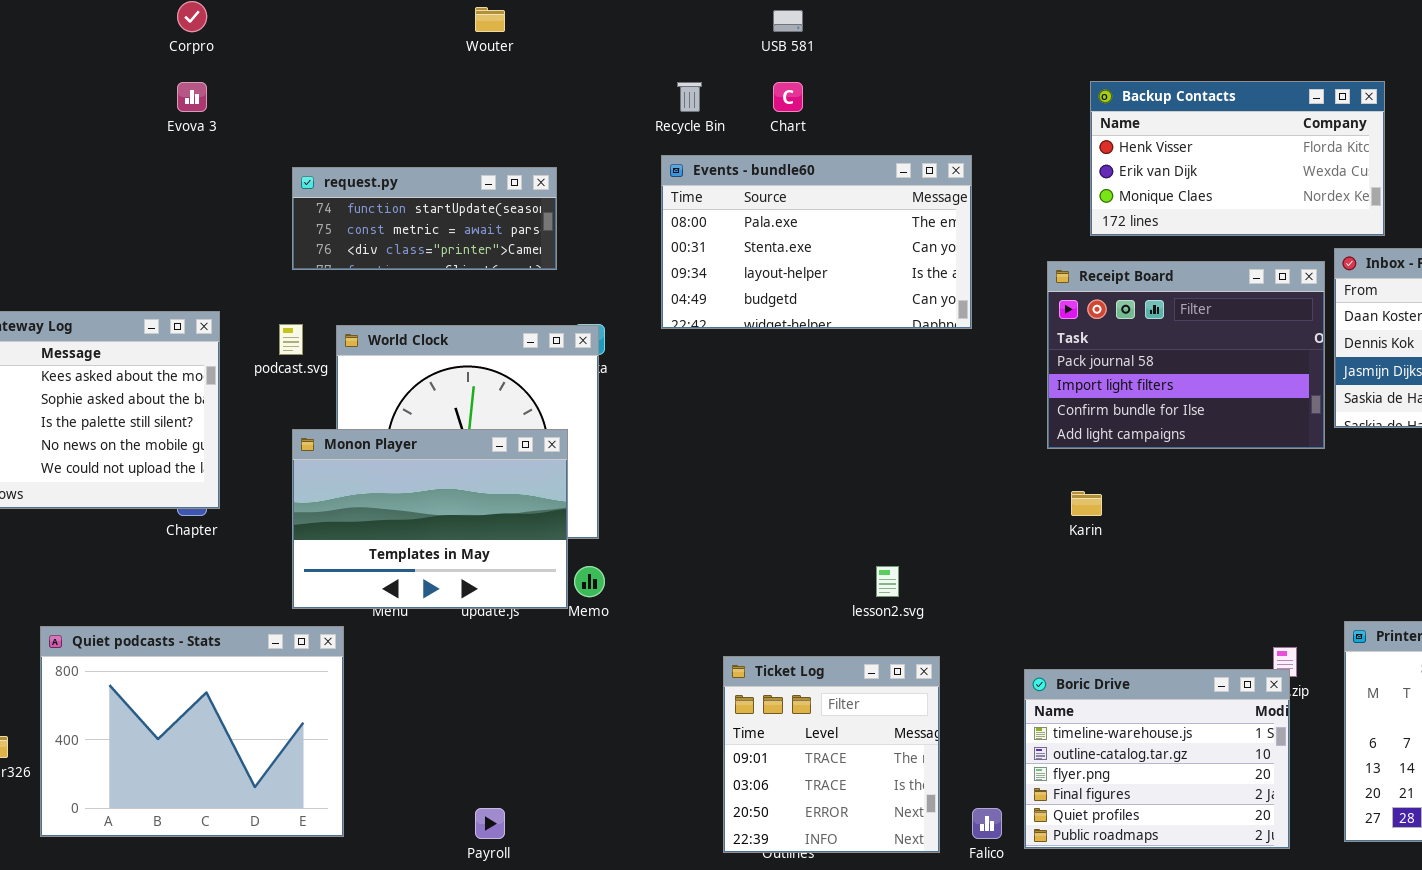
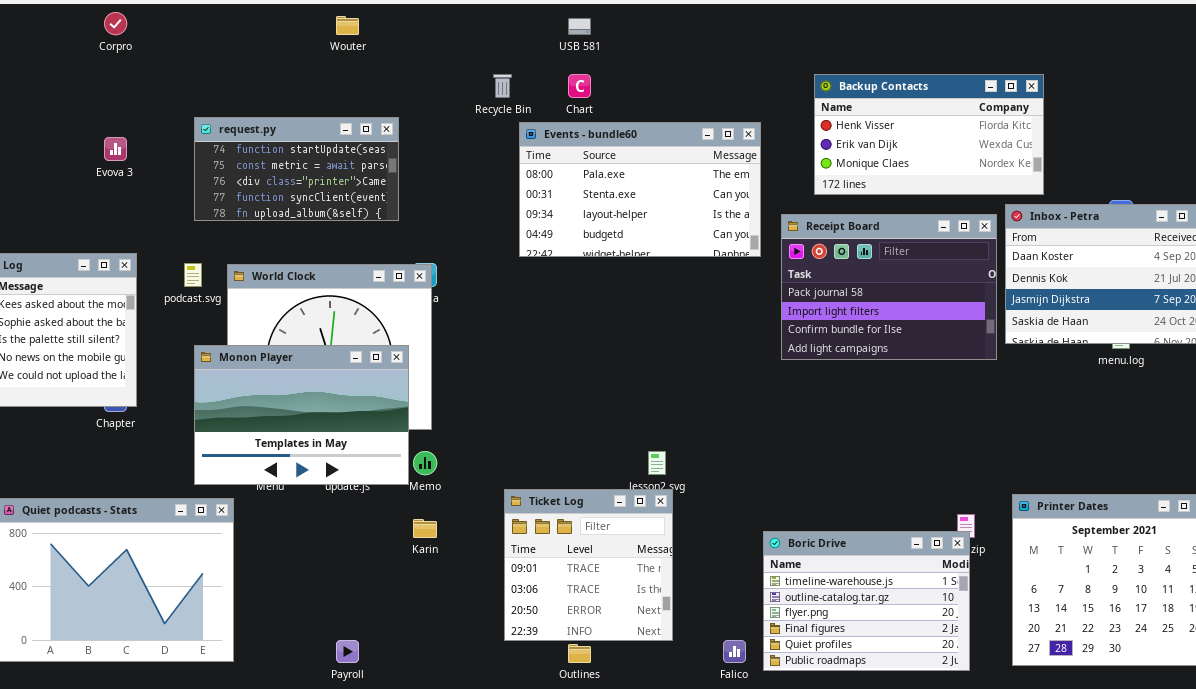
Evova 3: [177,82,207,112] -> [104,137,127,161], moved
Events - bundle60: [661,155,972,329] -> [519,122,761,257], moved
request.py: [292,167,557,270] -> [194,117,399,221], resized
Karin: [1071,491,1102,516] -> [413,519,437,538], moved
Ticket Log: [723,656,940,853] -> [504,489,673,641], moved

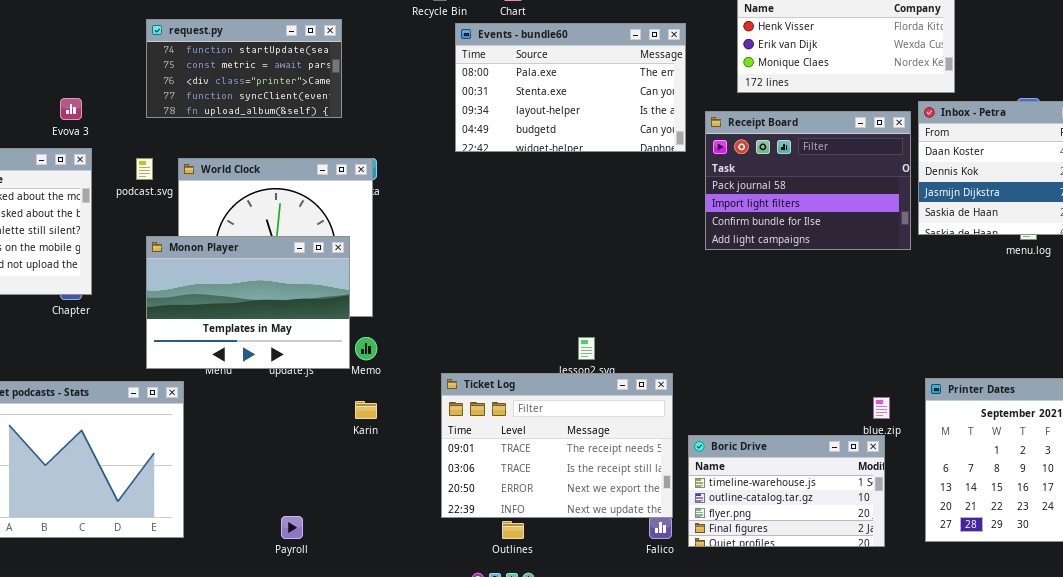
Evova 3: [104,137,127,161] -> [60,98,82,120], moved
Ticket Log: [504,489,673,641] -> [441,373,673,518], resized
Boric Drive: [763,531,970,671] -> [688,435,885,547], resized

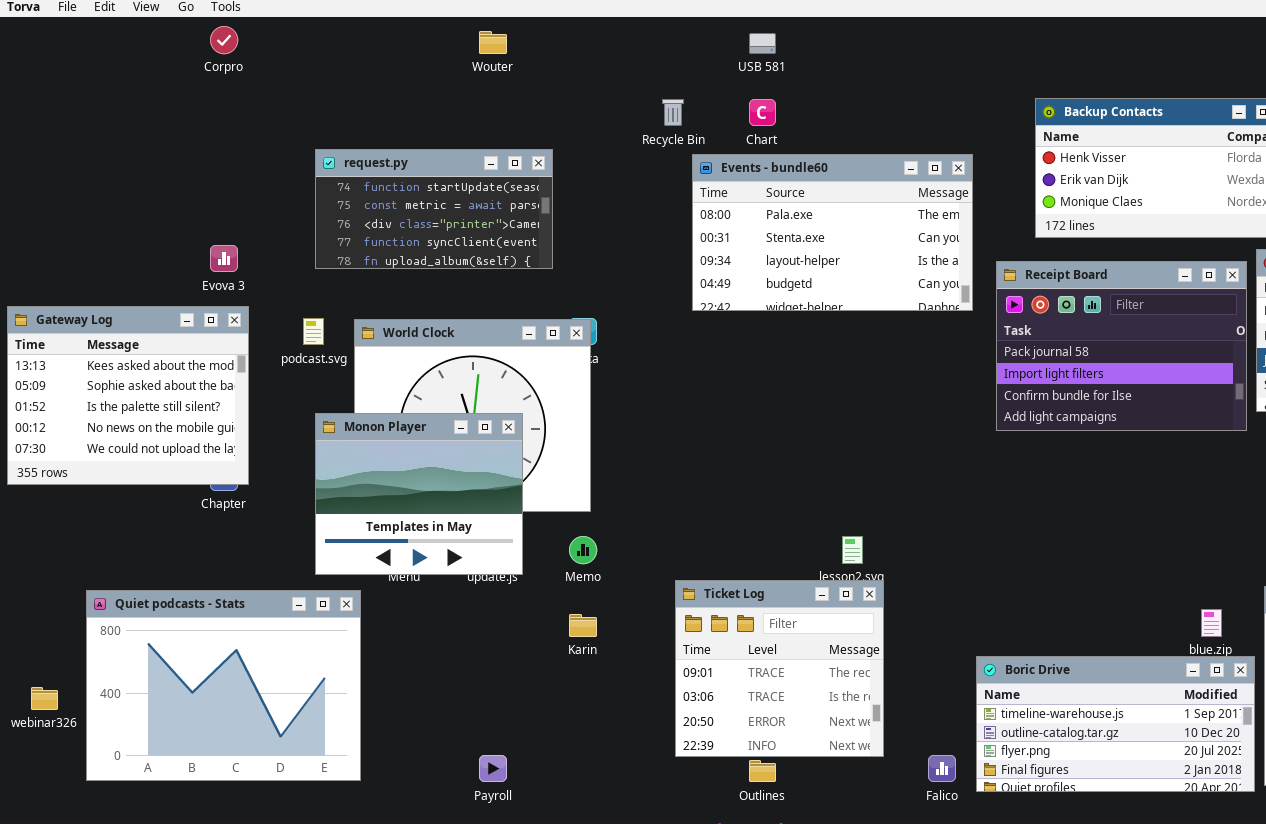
Monon Player: [146,236,350,369] -> [315,413,523,575], resized
Ticket Log: [441,373,673,518] -> [675,580,884,757], resized
Boric Drive: [688,435,885,547] -> [976,656,1255,792], resized

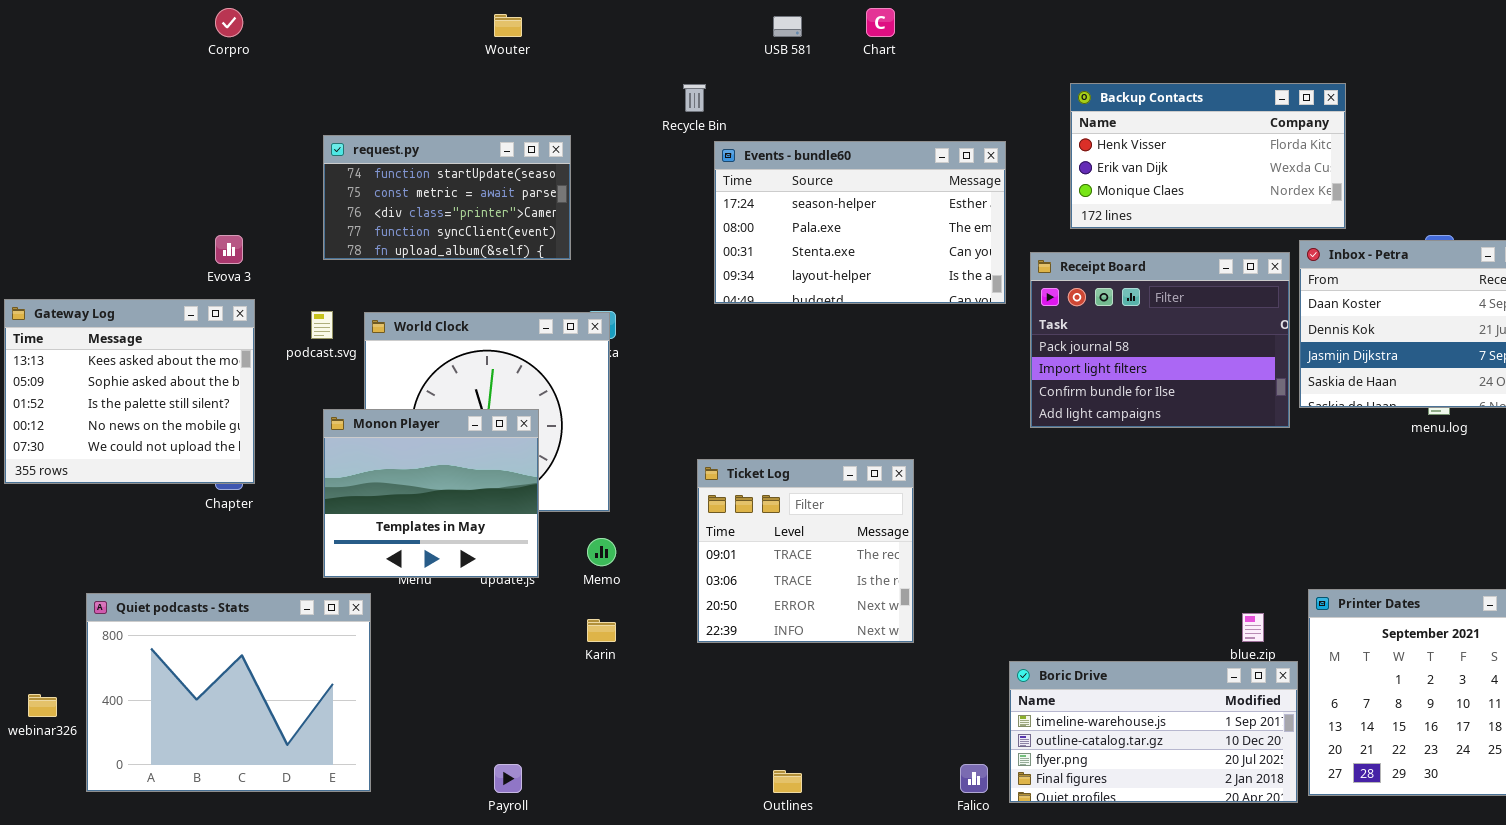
Chart: [749,99,776,126] -> [866,8,895,37], moved
Events - bundle60: [692,154,973,311] -> [714,141,1006,304], scrolled up 1 row
Ticket Log: [675,580,884,757] -> [697,459,914,643], moved

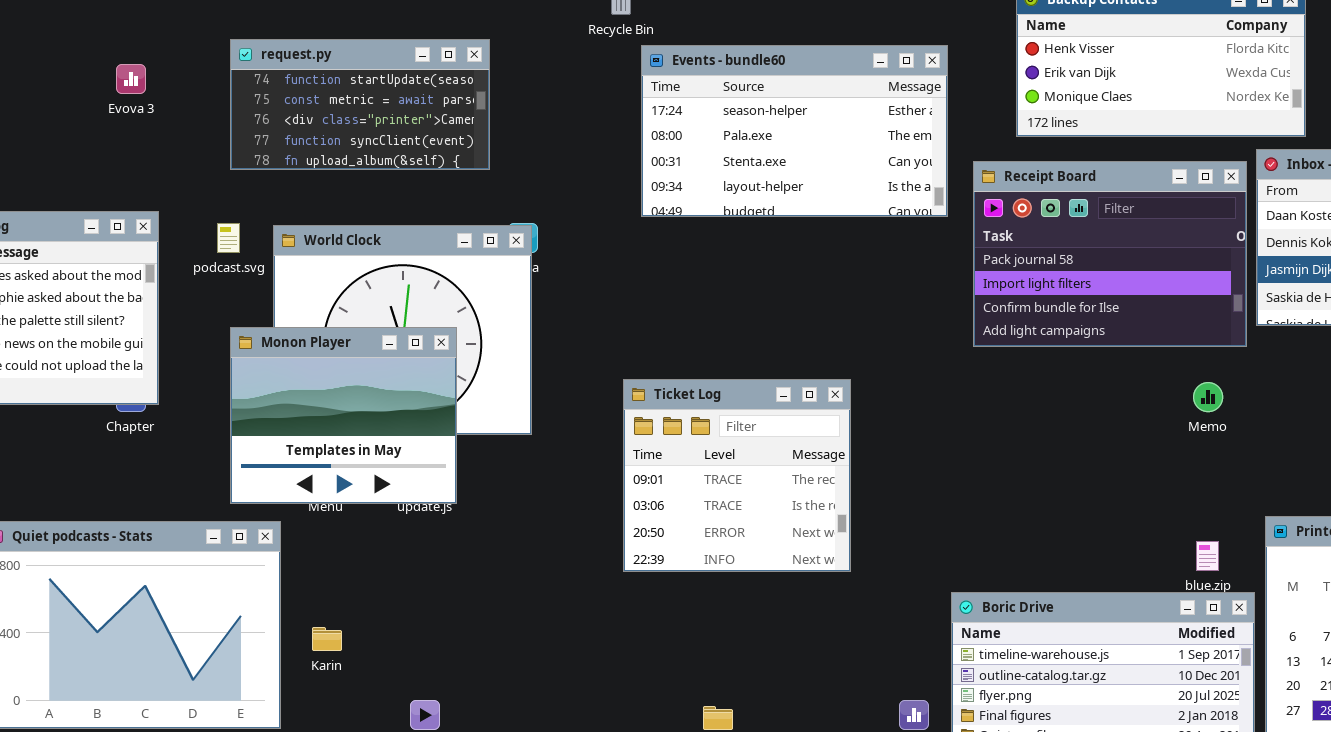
Evova 3: [215,235,243,264] -> [116,64,146,94], moved
Memo: [587,538,616,566] -> [1193,382,1223,412], moved
Karin: [587,619,616,642] -> [312,627,342,651], moved

